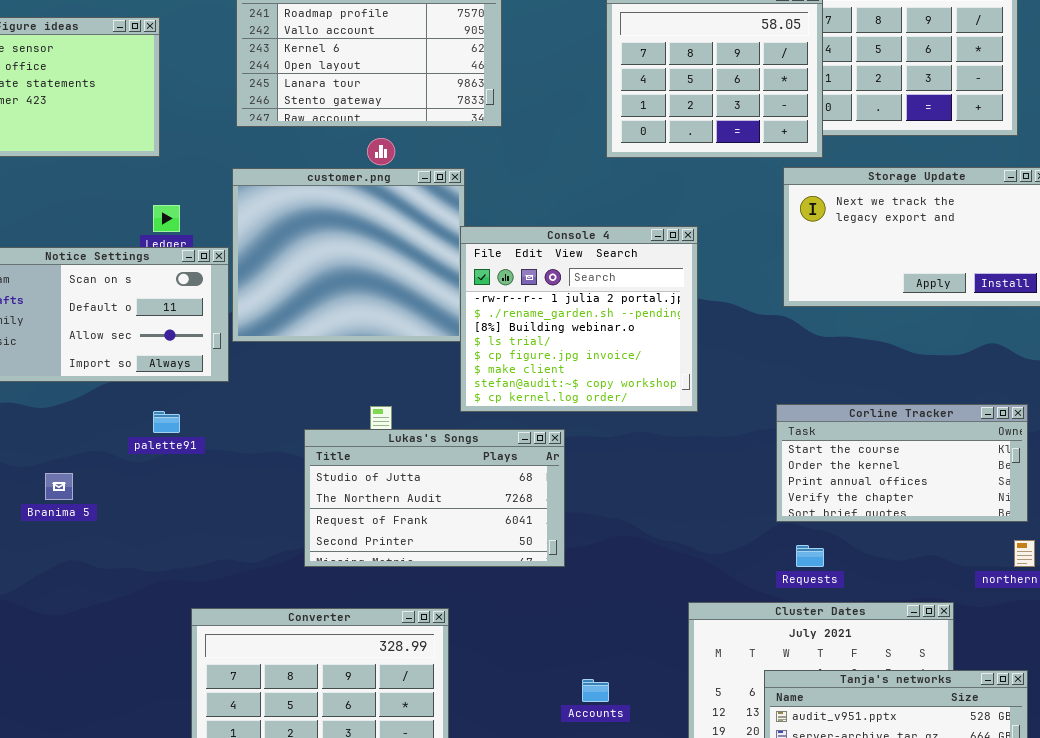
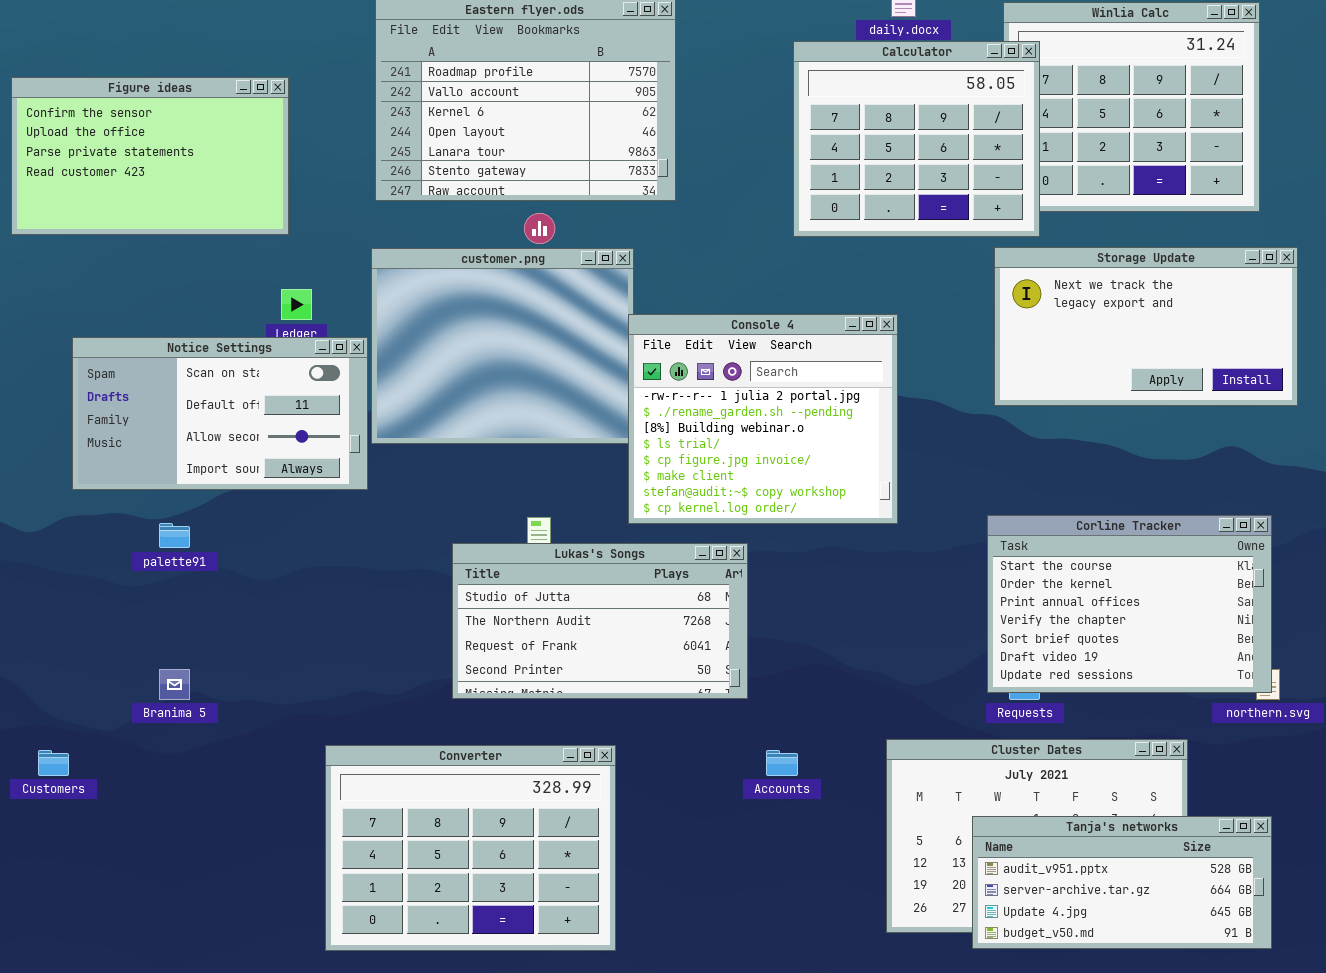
Corline Tracker: [776,404,1028,522] -> [987,515,1272,693], resized
palette91: [153,411,180,433] -> [159,523,190,548], moved
Branima 5: [45,473,73,500] -> [159,669,190,700], moved
Accounts: [582,679,609,702] -> [766,750,798,776], moved

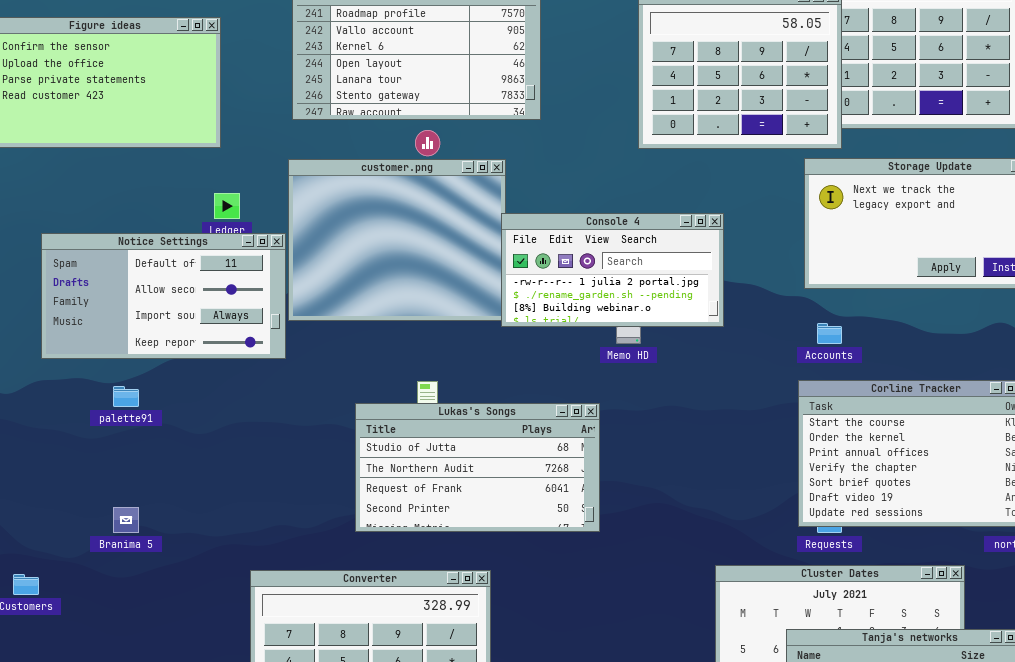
Console 4: [628,314,898,524] -> [501,213,724,327], resized
Notice Settings: [72,337,368,490] -> [41,233,286,359], scrolled down 1 row
Accounts: [766,750,798,776] -> [817,323,842,344], moved

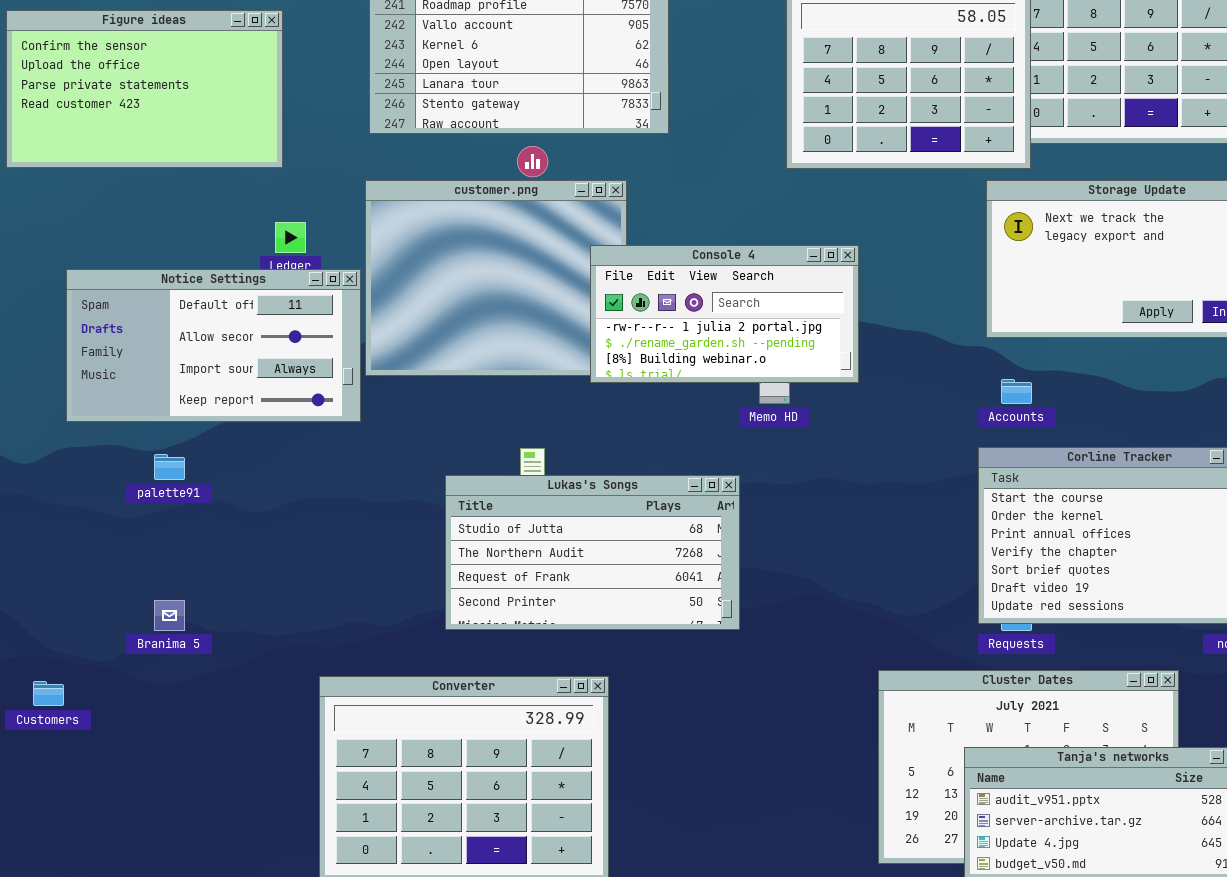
Console 4: [501,213,724,327] -> [590,245,859,383], moved

